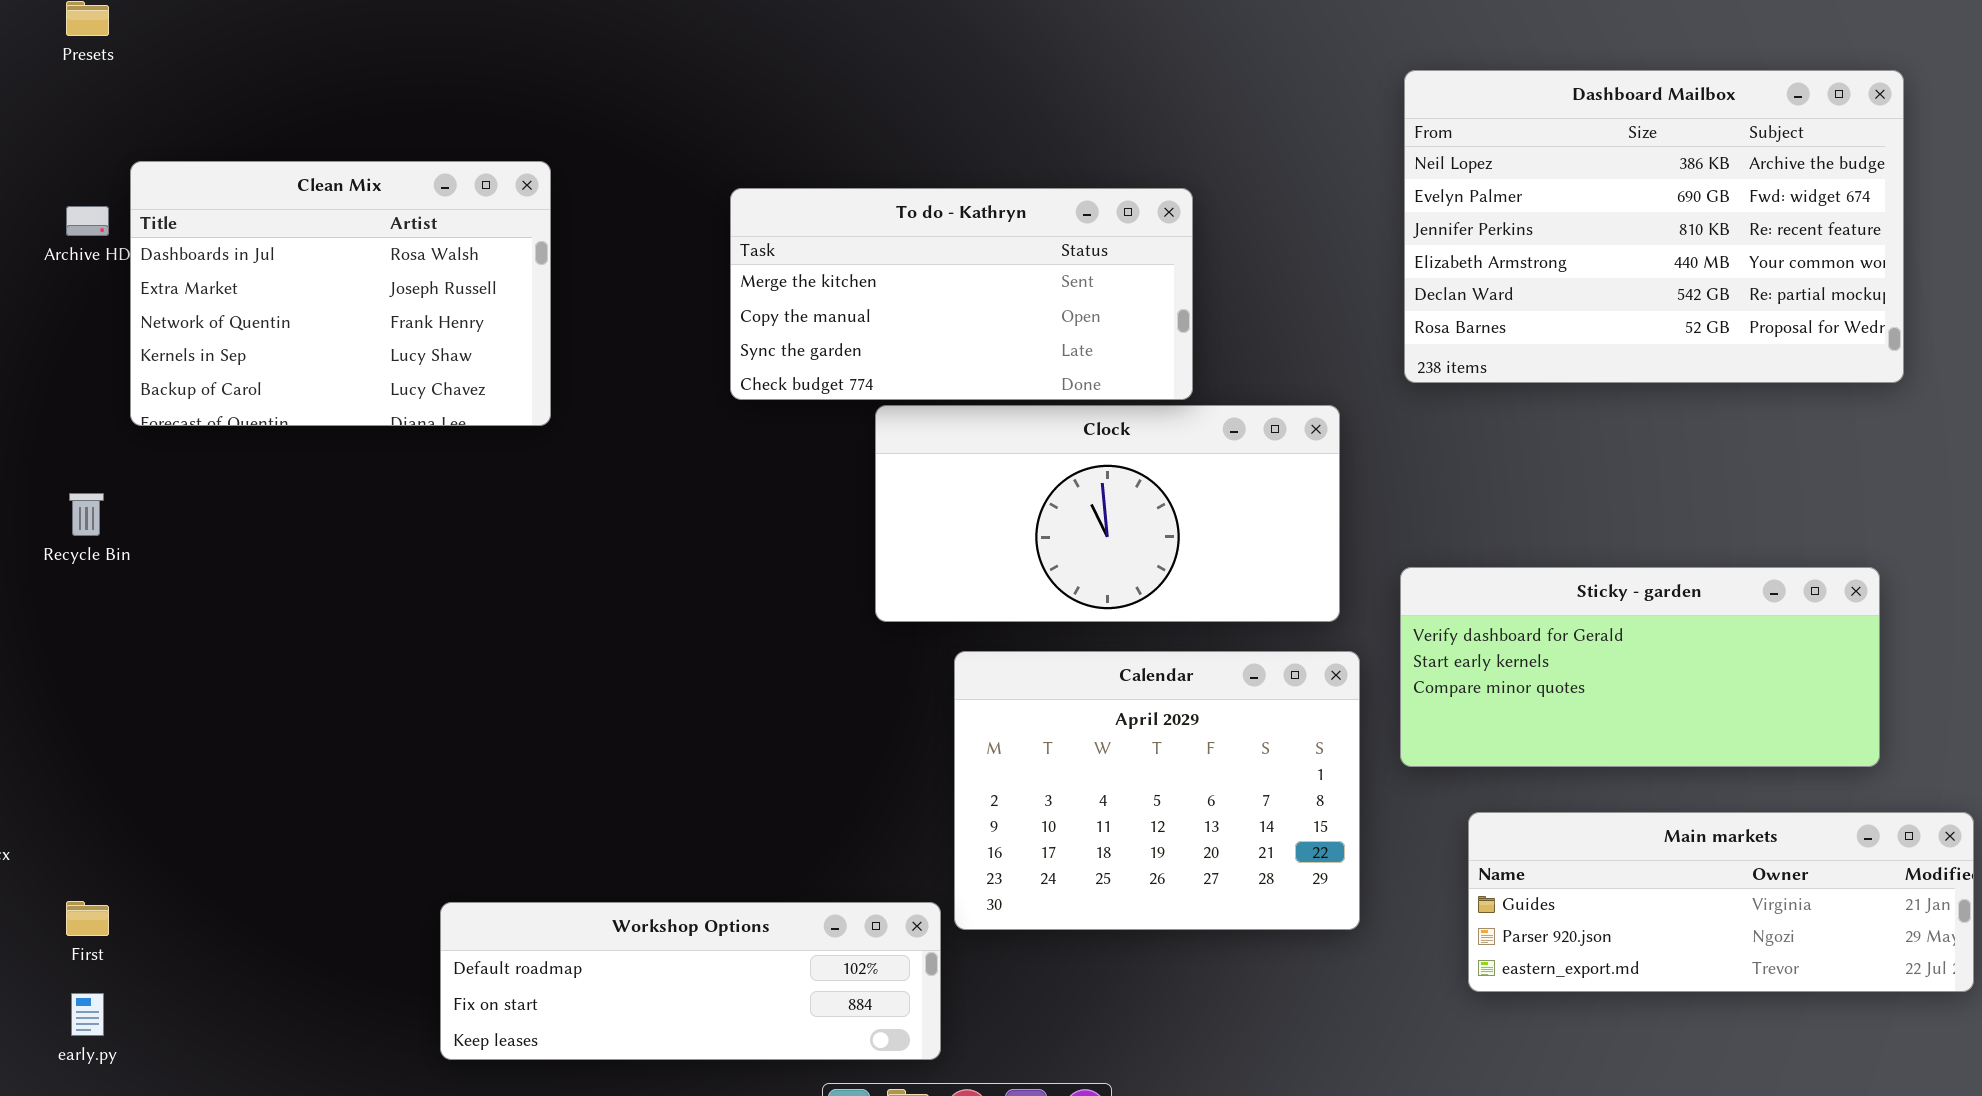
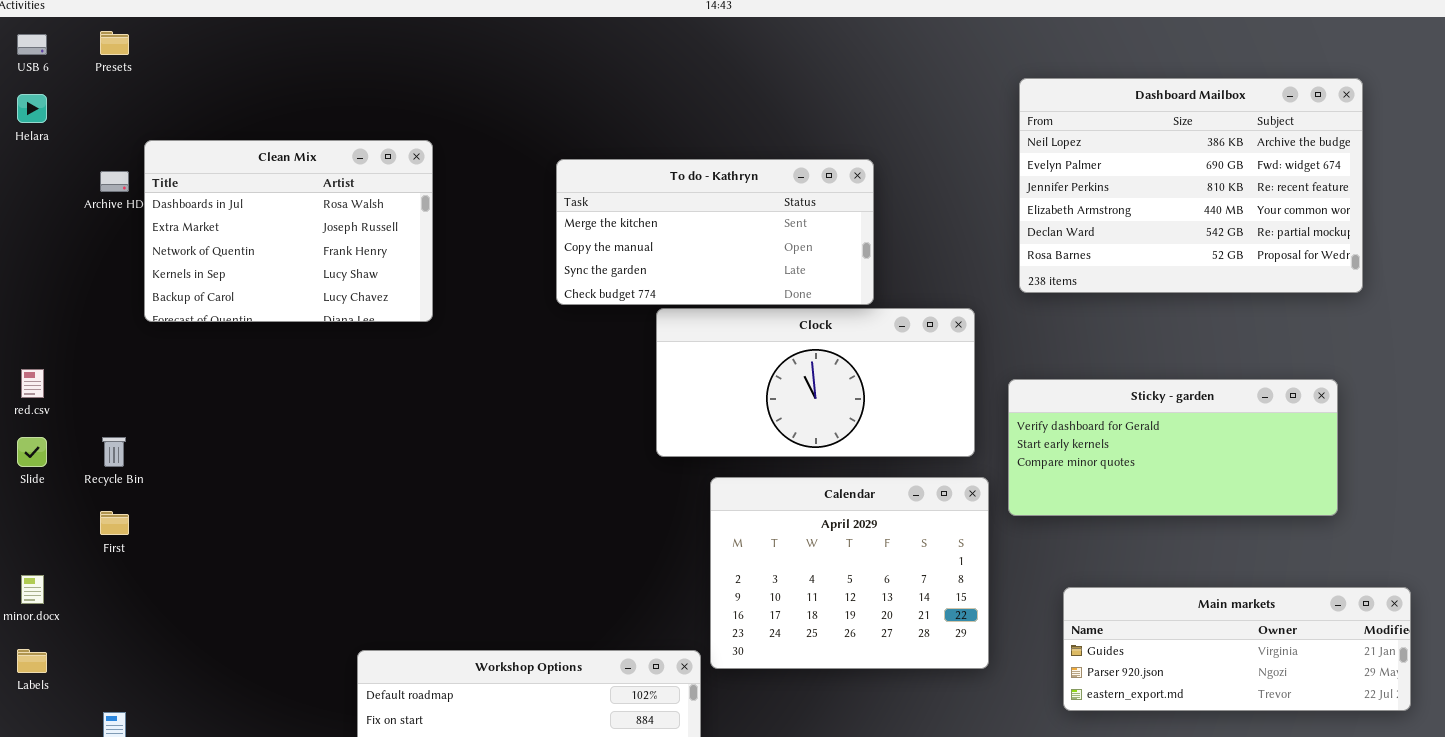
Recycle Bin: [69,493,104,536] -> [102,437,126,467], moved
Sticky - garden: [1400,567,1880,767] -> [1008,379,1338,516], moved
First: [66,901,109,936] -> [100,511,129,535], moved

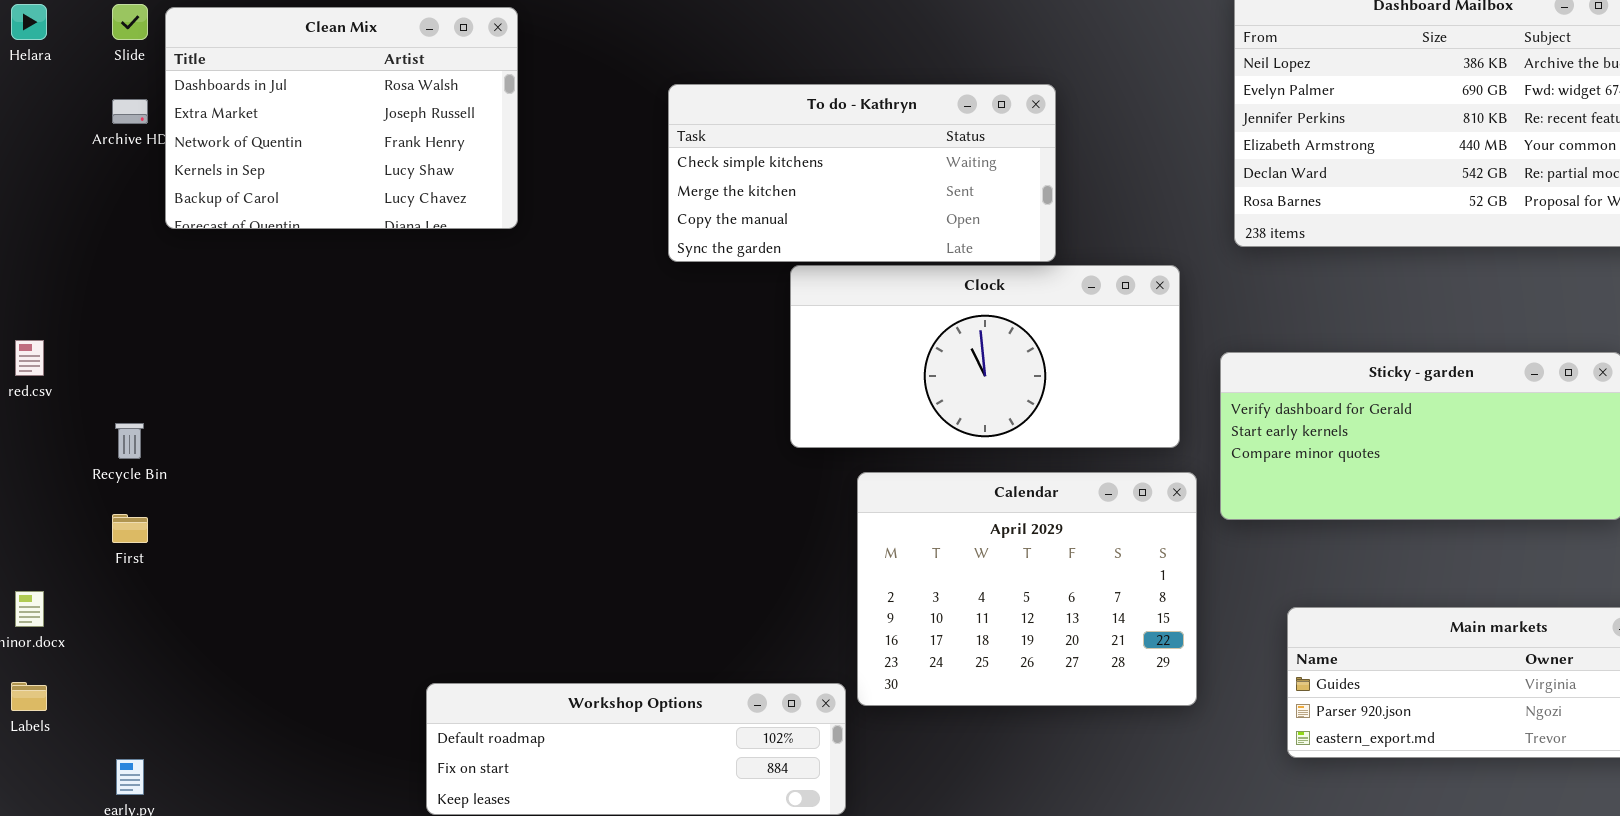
Clean Mix: [144,140,433,322] -> [165,7,518,229], moved
To do - Kathryn: [556,159,874,305] -> [668,84,1056,262], scrolled up 1 row
Slide: [17,437,47,467] -> [112,4,148,40], moved

